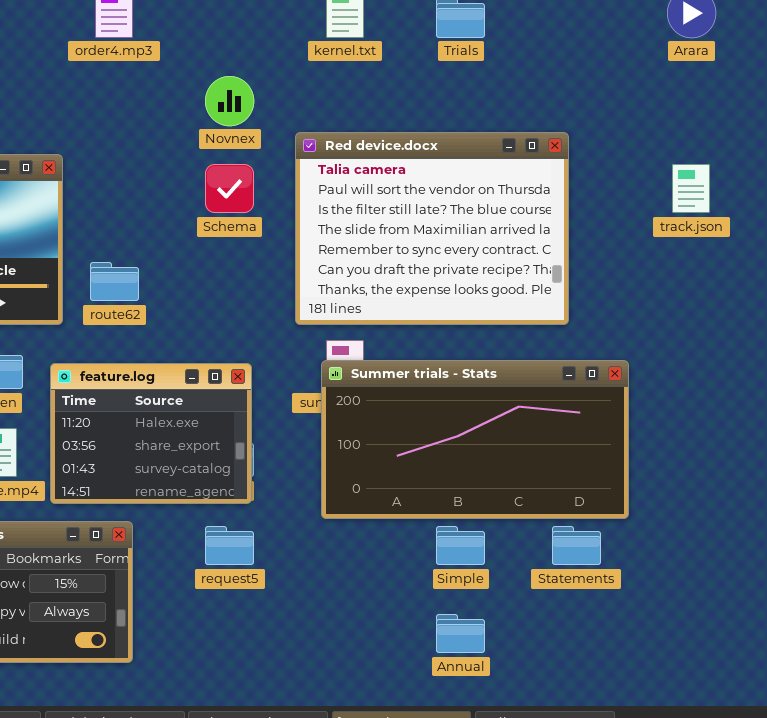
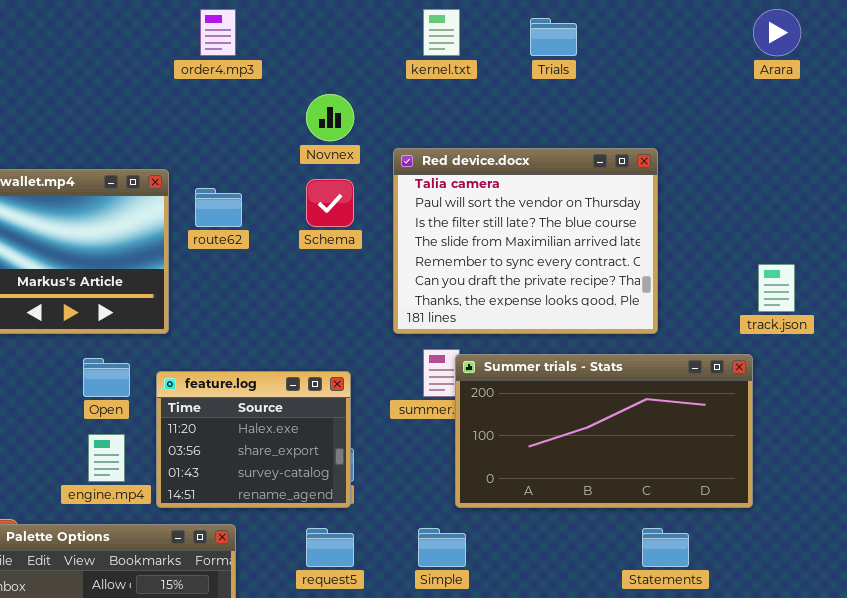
track.json: [672,164,710,213] -> [758,264,795,312], moved
route62: [90,262,139,301] -> [195,188,242,227], moved
Summer trials - Stats: [321,360,629,519] -> [455,354,753,508], moved
Simple: [436,526,485,565] -> [418,528,466,567], moved

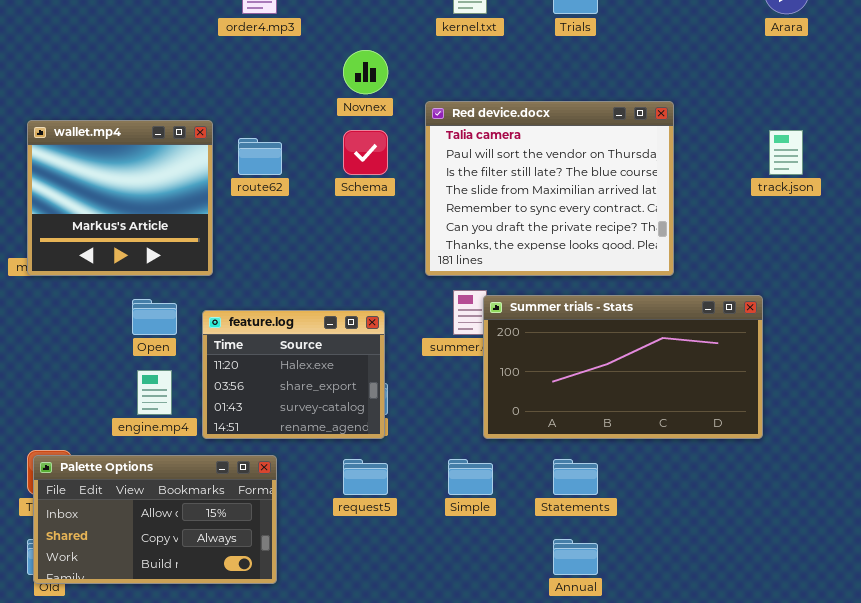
track.json: [758,264,795,312] -> [769,130,803,175], moved
Statements: [642,528,689,567] -> [553,459,598,495], moved

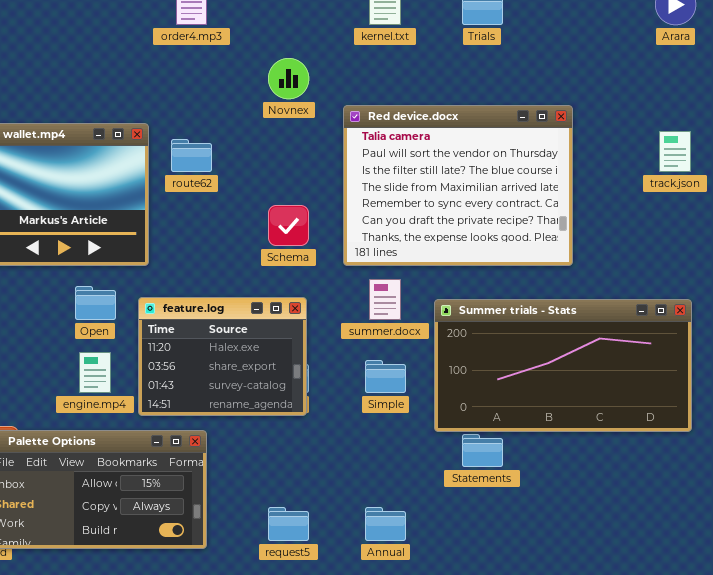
Schema: [343,130,388,175] -> [268,205,309,246], moved
Summer trials - Stats: [483,295,763,439] -> [434,299,692,432], moved
request5: [343,459,388,495] -> [268,507,309,541], moved
Simple: [448,459,493,495] -> [365,360,406,393], moved
Annual: [553,539,598,575] -> [365,507,406,541], moved

